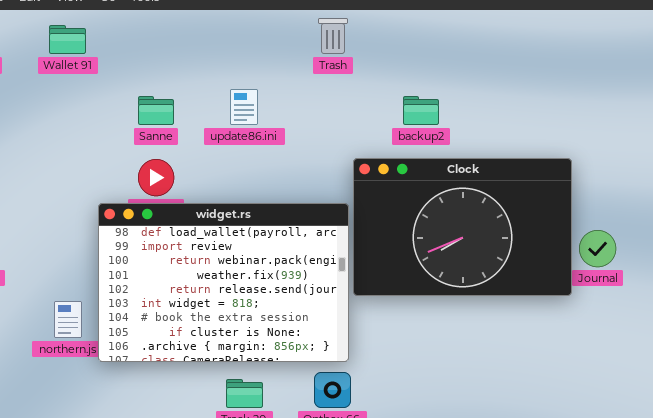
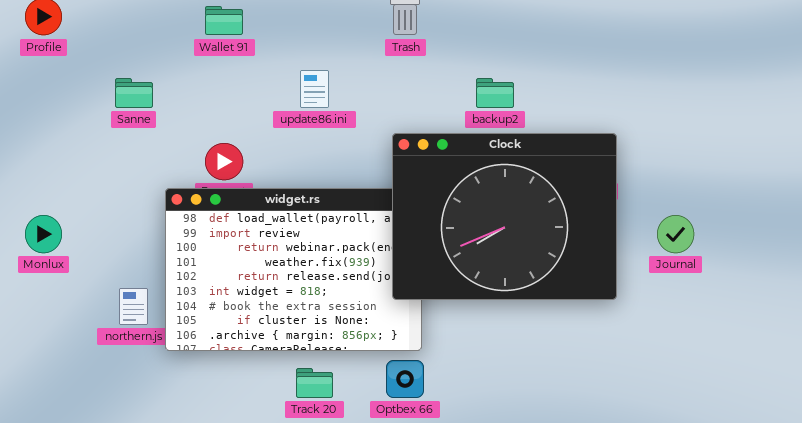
Wallet 91: [49,25,86,54] -> [205,6,243,35], moved
Sanne: [138,96,174,125] -> [115,78,153,108], moved
Clock: [353,158,572,296] -> [392,133,617,300], moved, resized

